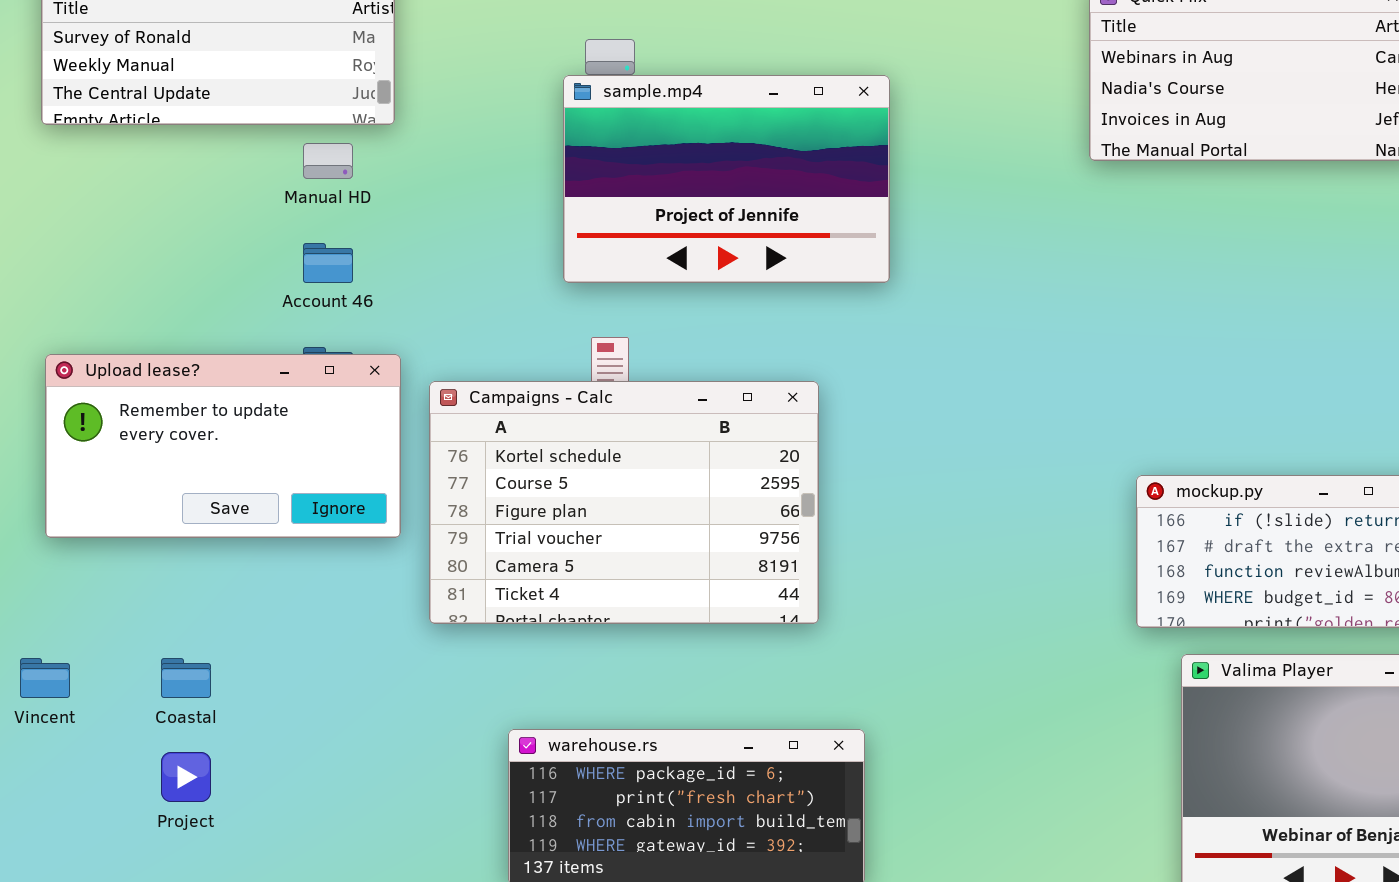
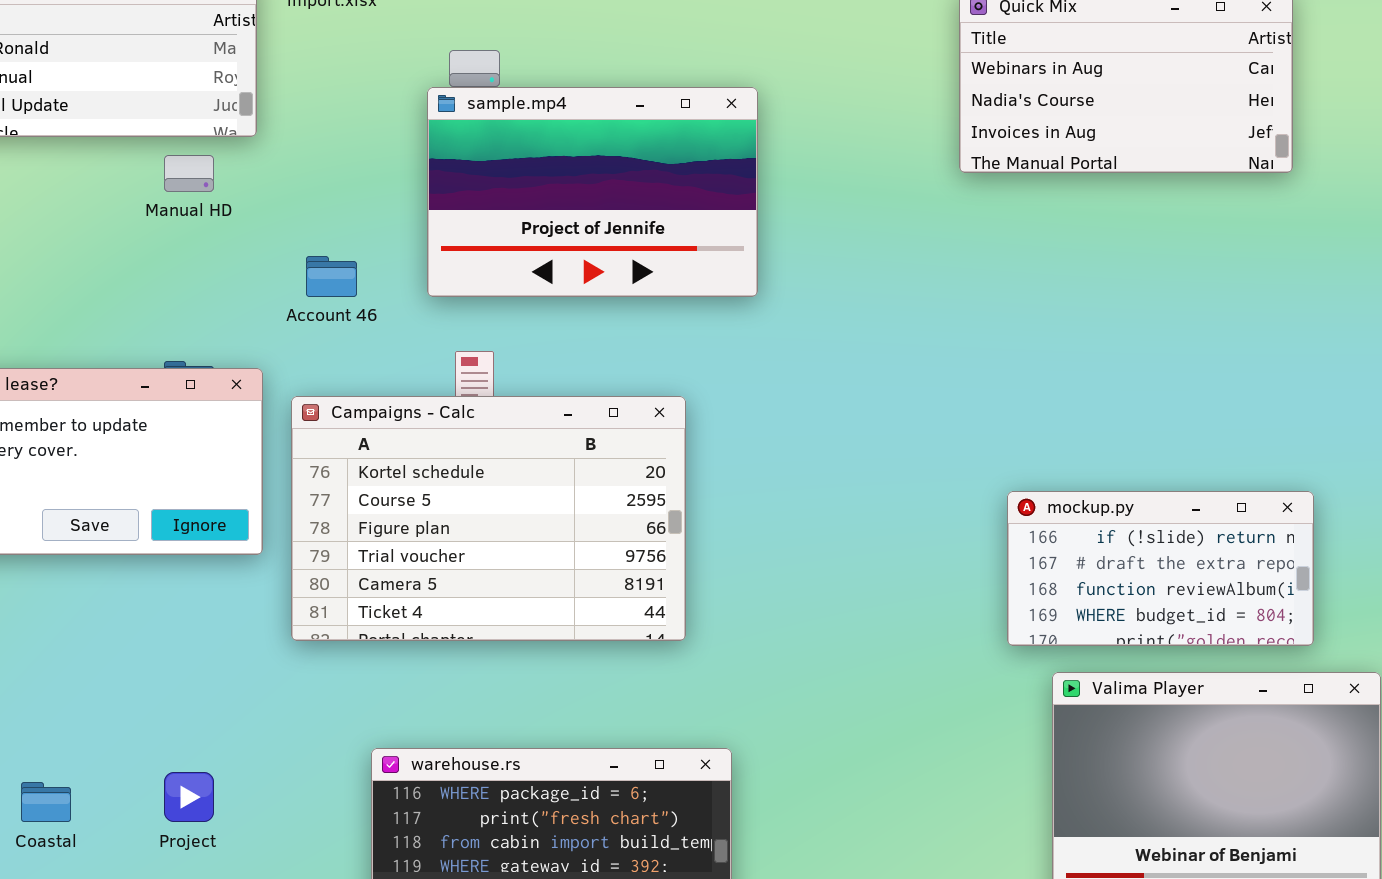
Account 46: [303,243,353,283] -> [306,256,357,297], moved
Coastal: [161,658,211,698] -> [21,782,71,822], moved
Project: [161,752,211,802] -> [164,772,214,822], moved

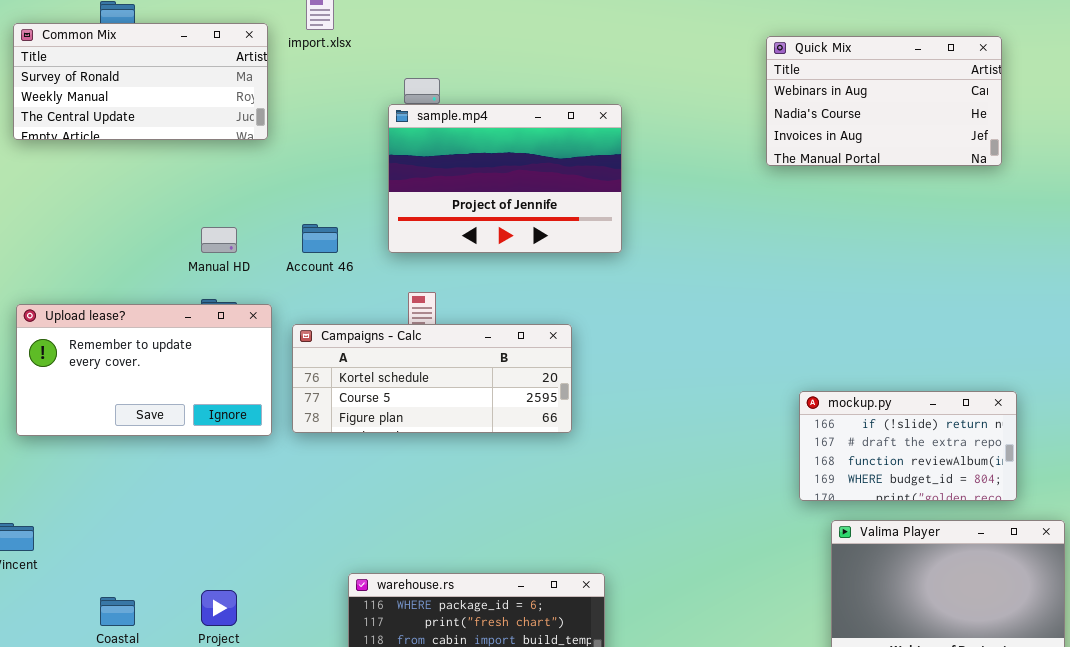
Manual HD: [164,155,214,192] -> [201,227,237,253], moved
Campaigns - Calc: [291,396,686,641] -> [292,324,572,433], resized

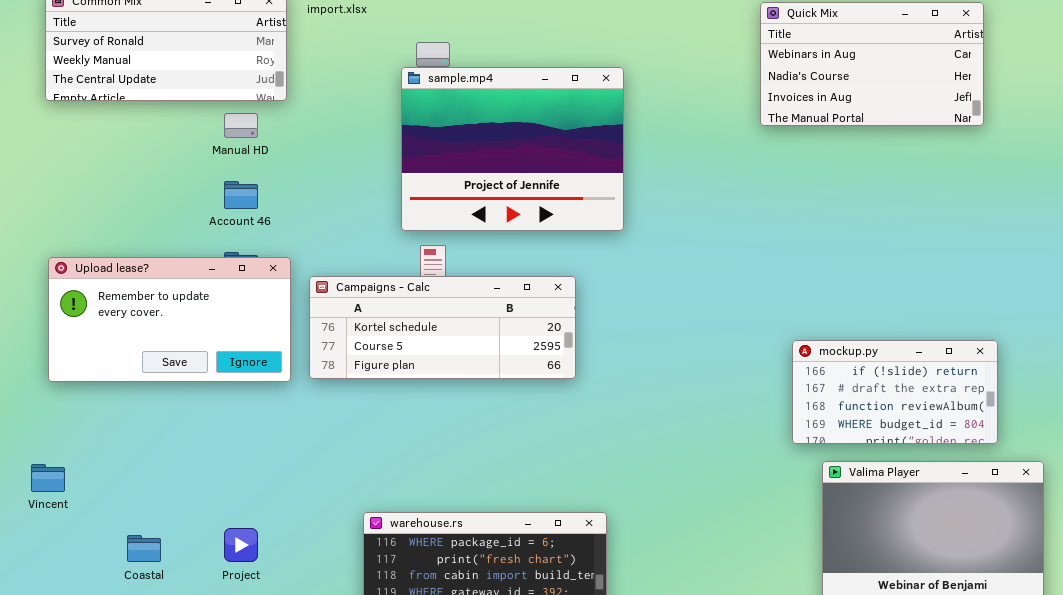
sample.mp4: [388,104,622,253] -> [401,67,624,231], resized
Account 46: [302,224,338,253] -> [224,181,258,209], moved
Manual HD: [201,227,237,253] -> [224,113,258,138], moved

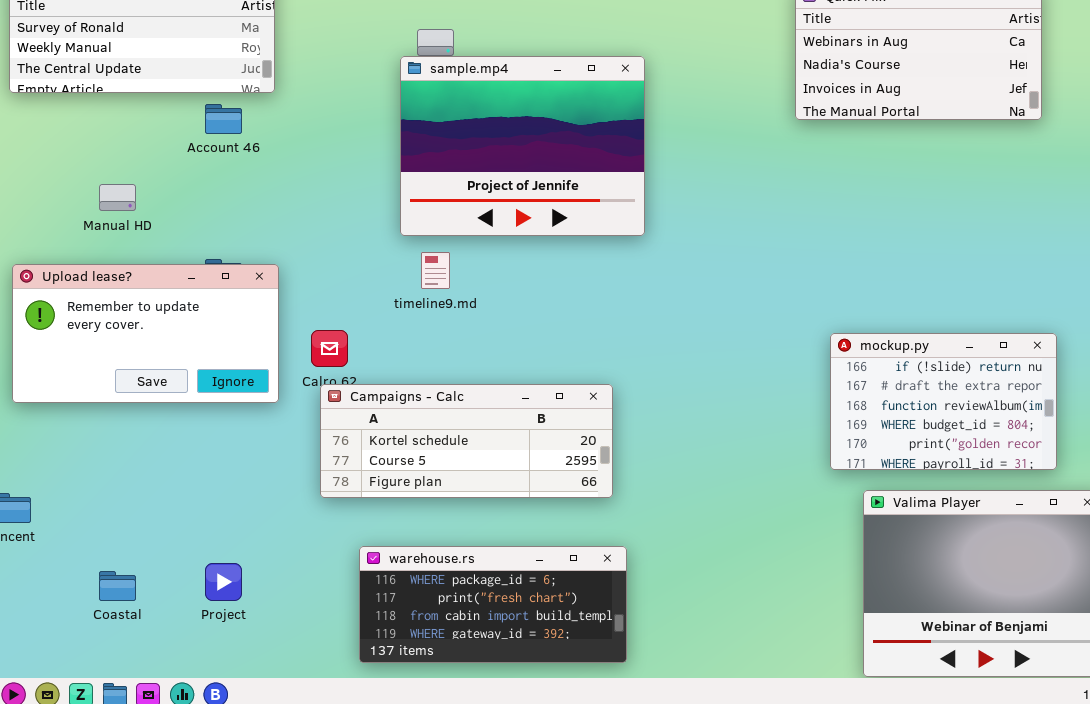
Manual HD: [224,113,258,138] -> [99,184,136,211], moved
Account 46: [224,181,258,209] -> [205,104,242,134], moved
Campaigns - Calc: [309,276,576,379] -> [320,384,613,498], moved
mockup.py: [792,340,998,444] -> [830,333,1057,470], resized

